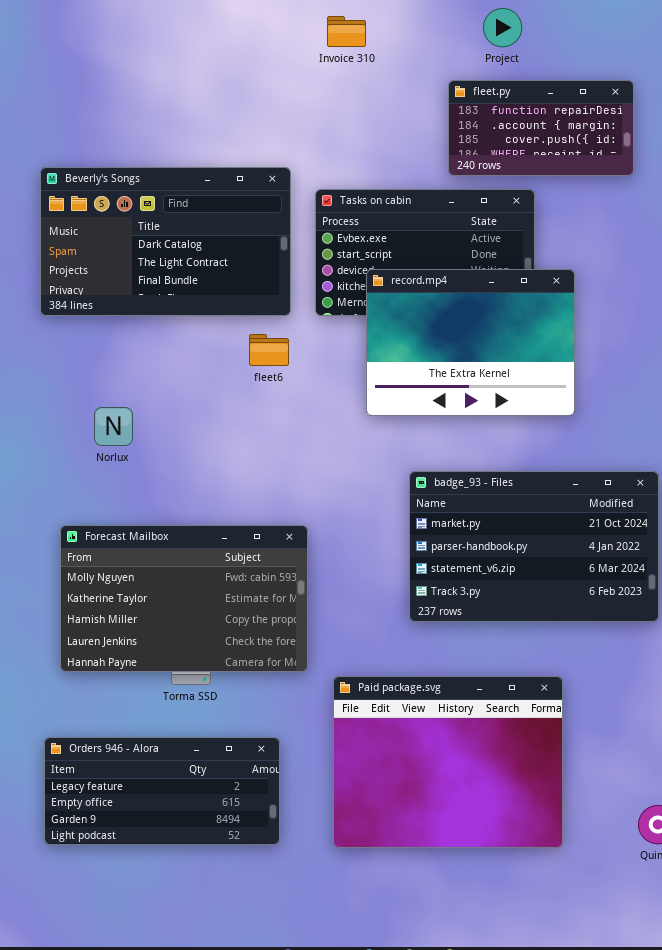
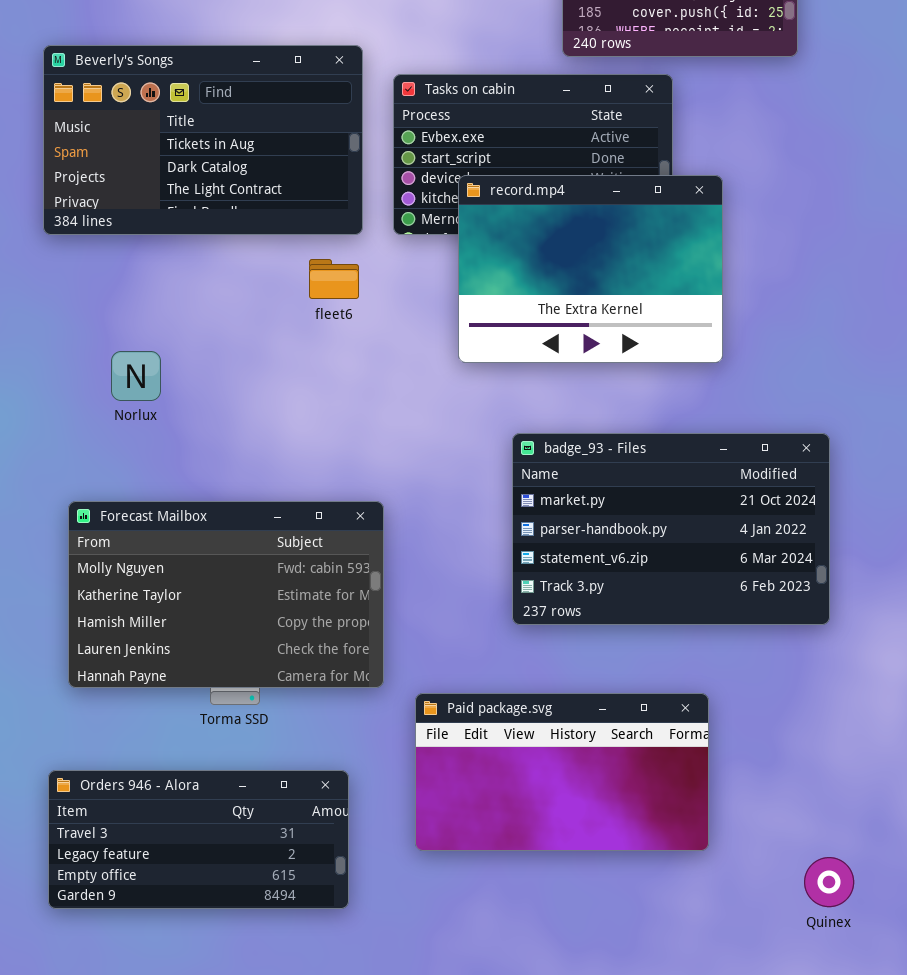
Beverly's Songs: [40,167,291,316] -> [43,45,363,235], scrolled up 1 row
Paid package.svg: [333,676,563,848] -> [415,693,709,851], resized
Orders 946 - Alora: [44,737,280,845] -> [48,770,349,909], scrolled up 1 row

